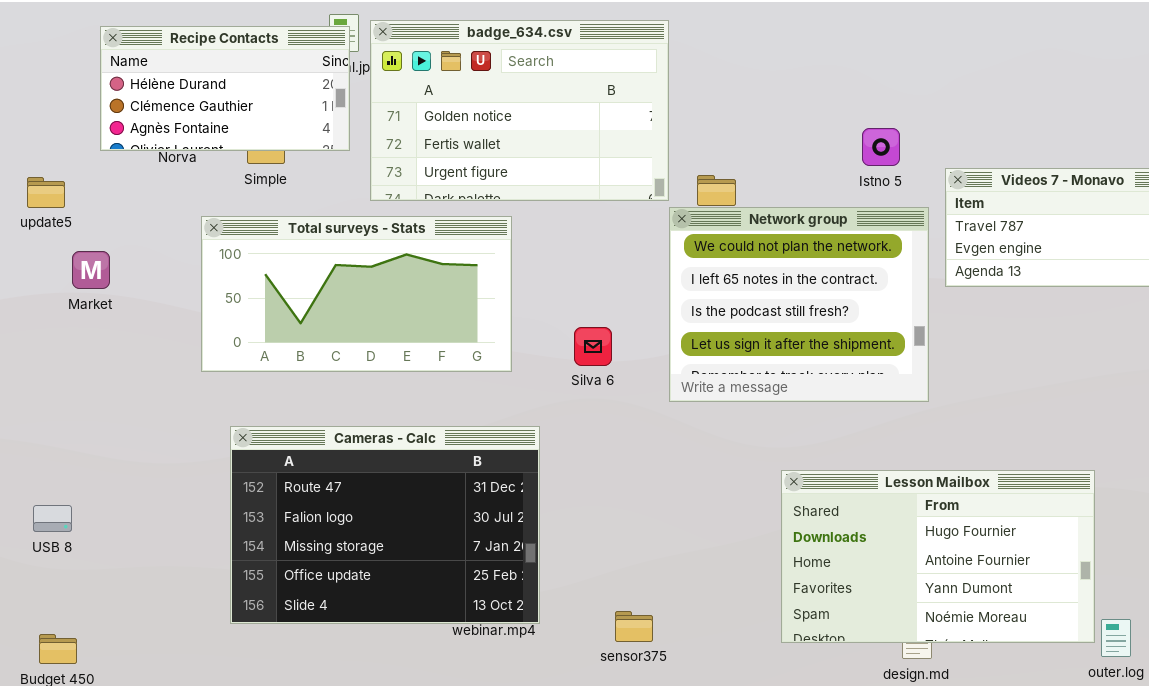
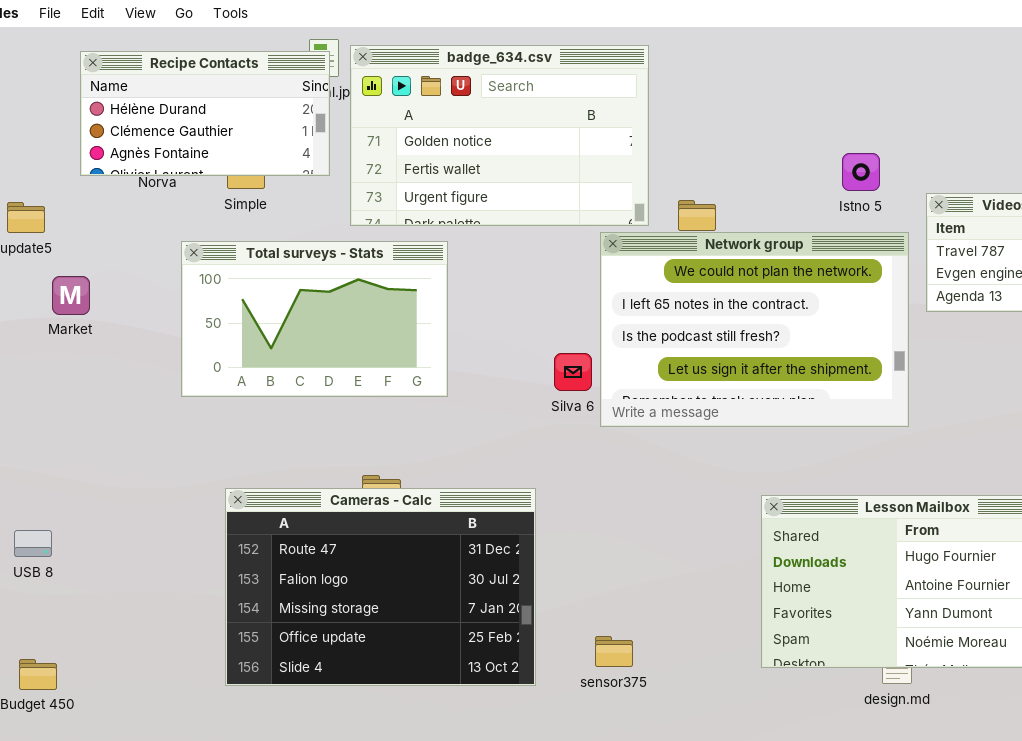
Network group: [669,207,929,402] -> [600,232,909,427], resized
Total surveys - Stats: [201,216,512,372] -> [181,241,448,397], resized
Cameras - Calc: [230,426,540,624] -> [225,488,536,686], moved

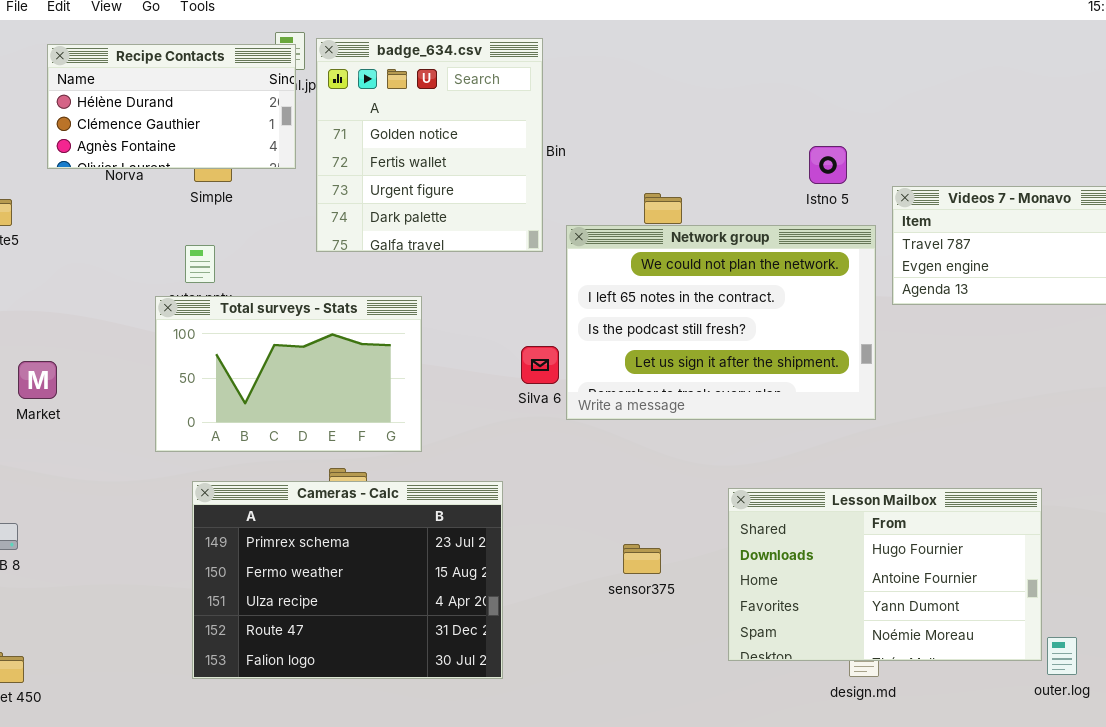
badge_634.csv: [350,45,649,226] -> [316,38,543,252], resized
Total surveys - Stats: [181,241,448,397] -> [155,296,422,452], moved
Market: [52,276,90,315] -> [18,361,57,399], moved
Cameras - Calc: [225,488,536,686] -> [192,481,503,679], scrolled up 3 rows
sensor375: [595,636,633,667] -> [623,544,661,574], moved

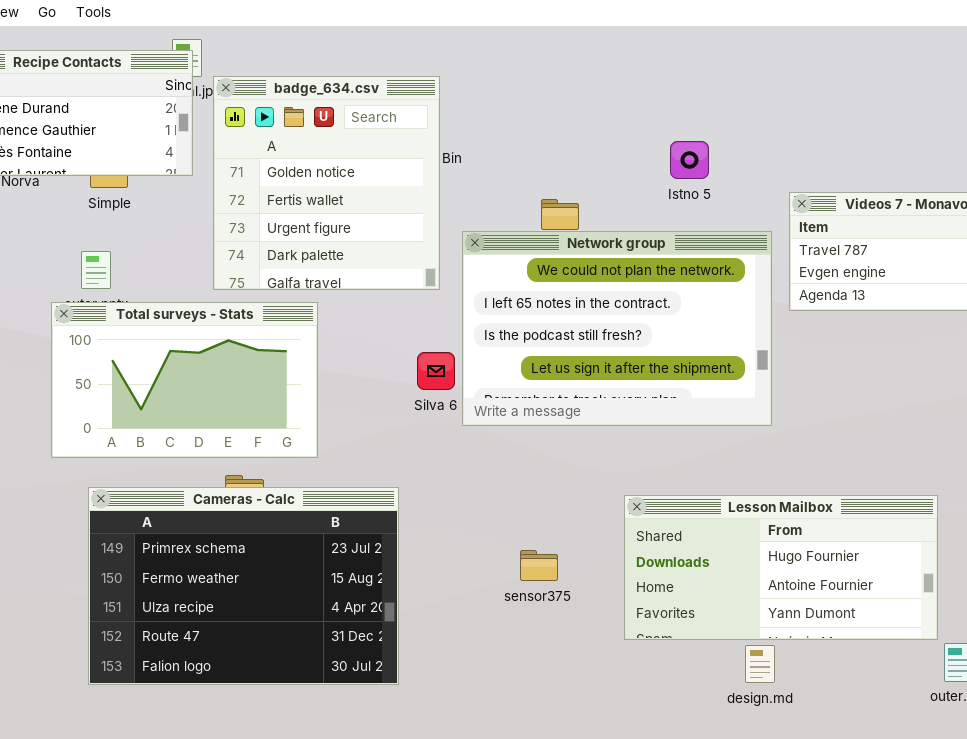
badge_634.csv: [316,38,543,252] -> [213,76,440,290], moved
Istno 5: [809,146,847,184] -> [670,141,709,179], moved
Lesson Mailbox: [728,488,1042,661] -> [624,495,938,640], resized

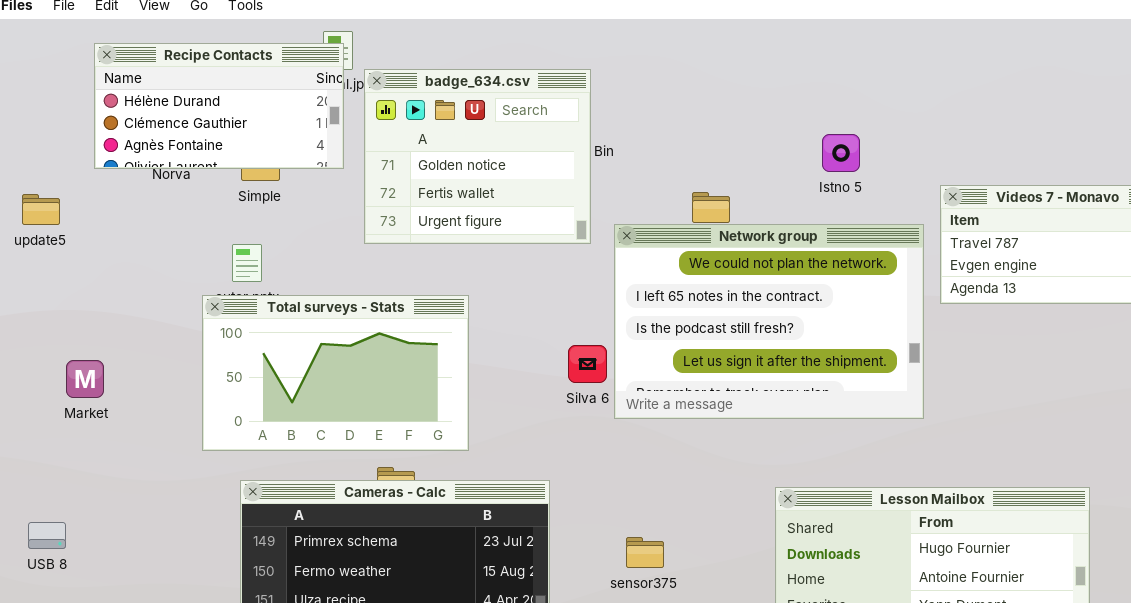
badge_634.csv: [213,76,440,290] -> [364,69,591,244], resized
sensor375: [520,550,558,581] -> [626,537,664,568], moved

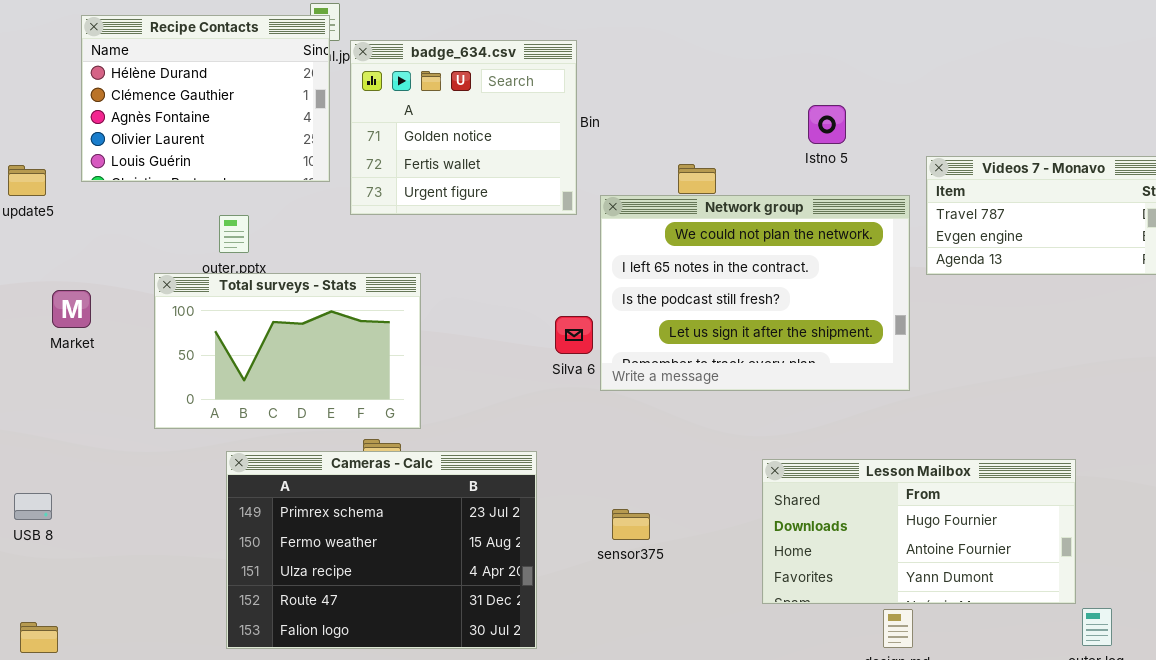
Recipe Contacts: [94,43,344,169] -> [81,15,330,182], resized
Total surveys - Stats: [202,295,469,451] -> [154,273,421,429], moved
Market: [66,360,104,398] -> [52,290,91,328], moved

